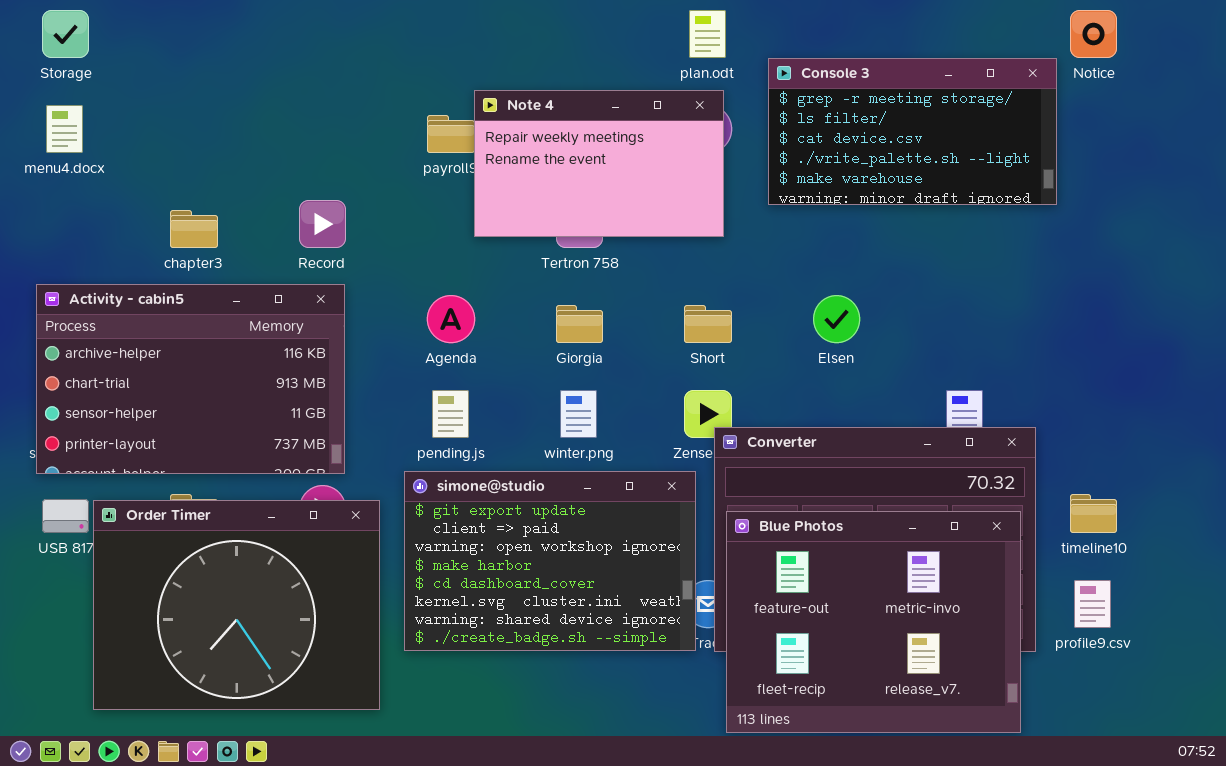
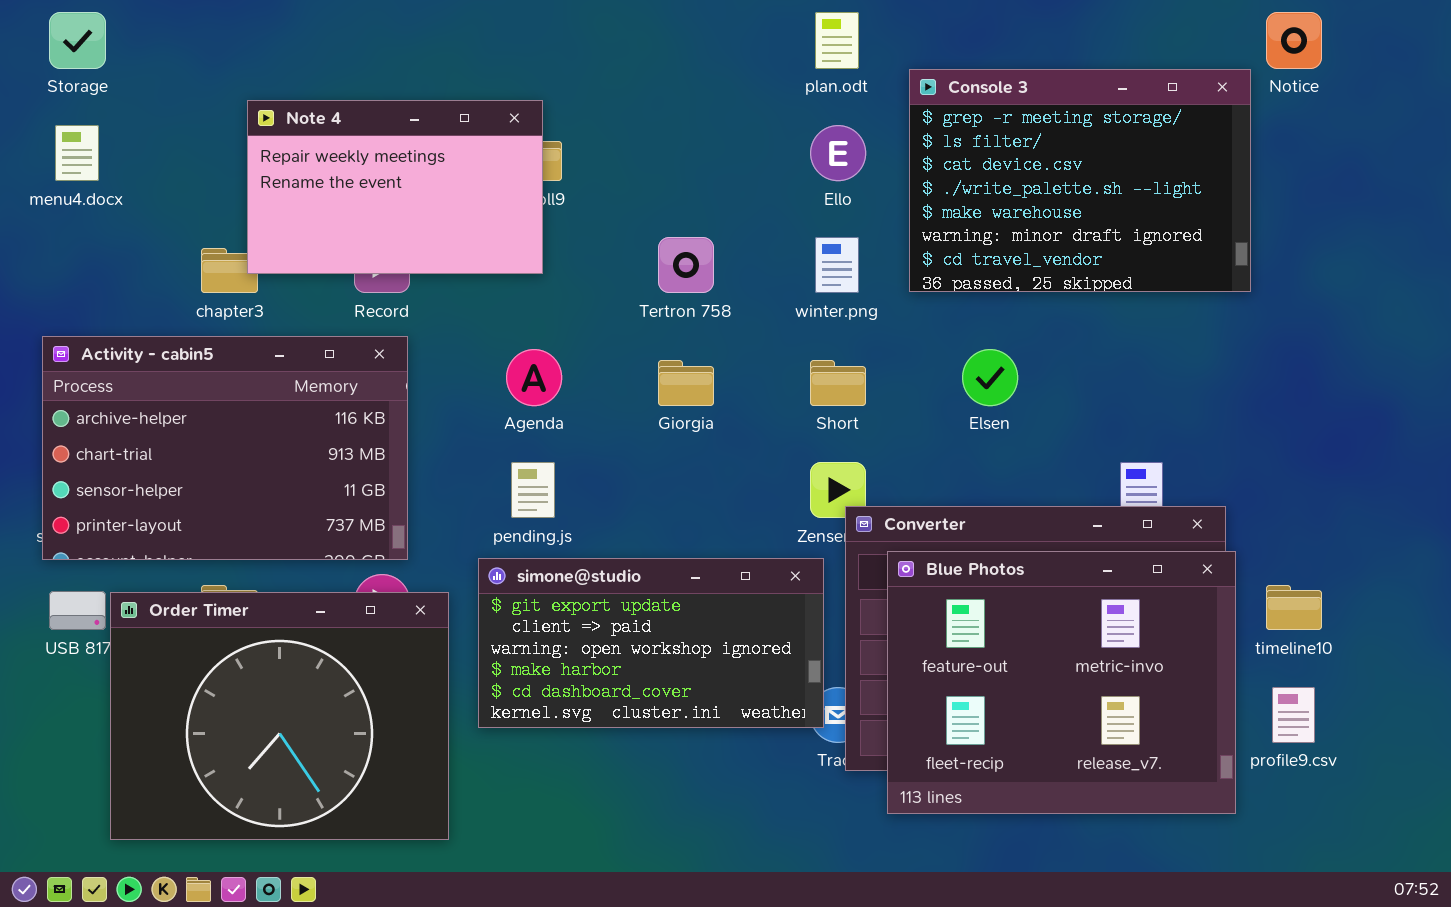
Console 3: [768,58,1057,205] -> [909,69,1251,292], resized
Note 4: [474,90,724,237] -> [247,100,543,274], moved
winter.png: [560,390,597,438] -> [815,237,859,293], moved
simone@studio: [404,471,696,651] -> [478,558,824,728], resized
Blue Photos: [726,511,1021,733] -> [887,551,1236,814], moved

